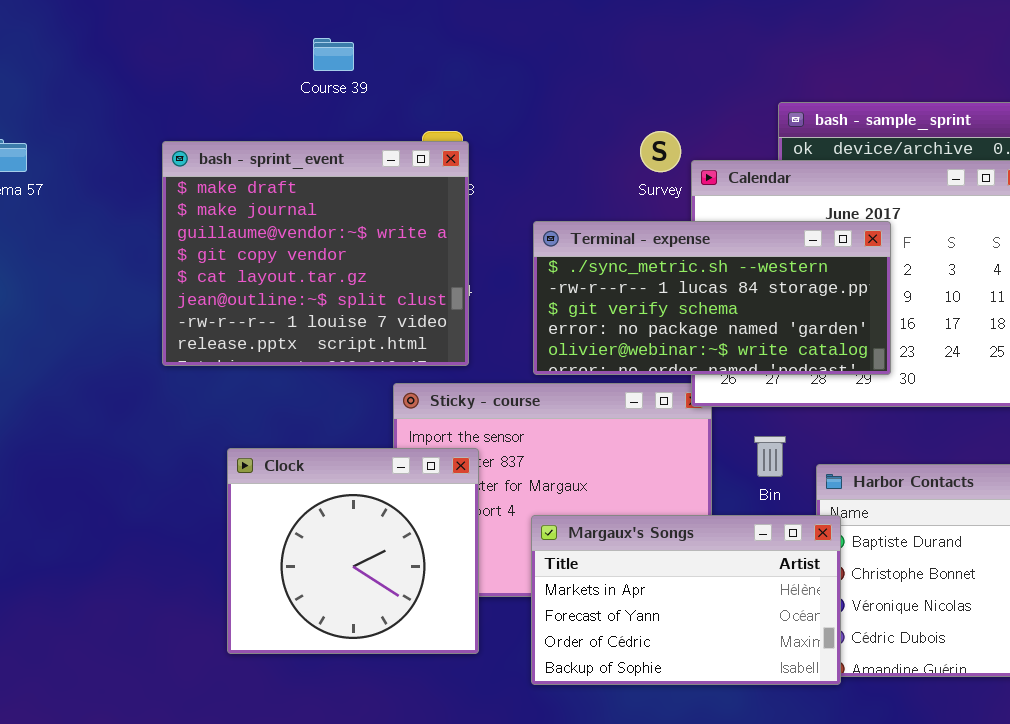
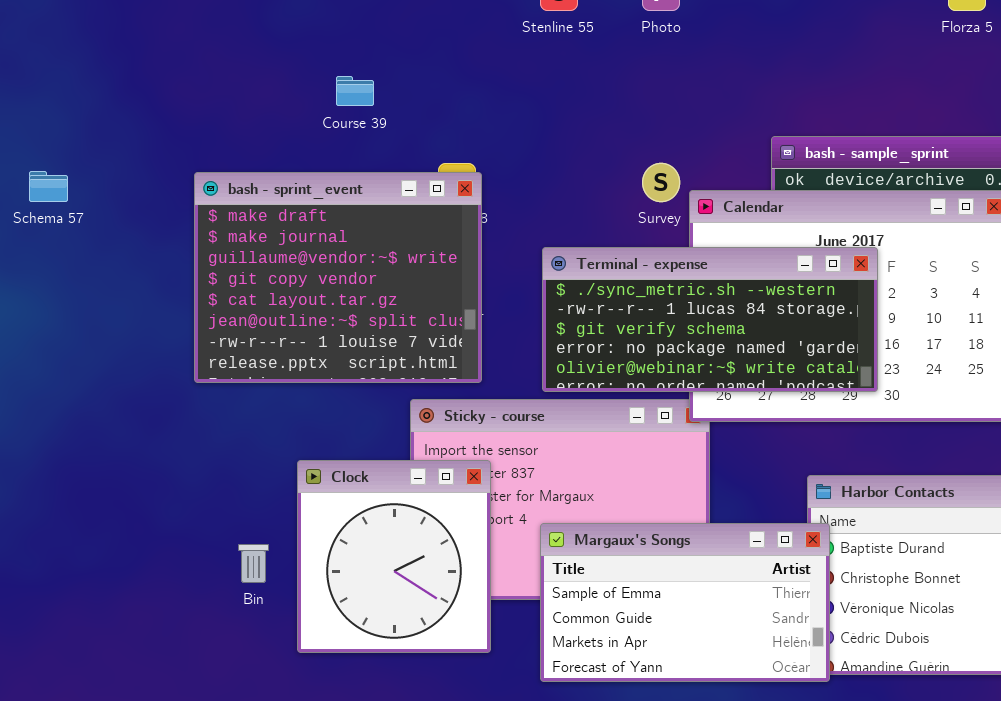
Bin: [754,436,786,477] -> [238,544,269,583], moved
Clock: [227,448,479,654] -> [297,460,491,653], resized
Margaux's Songs: [531,515,841,685] -> [540,523,830,682], scrolled up 2 rows

